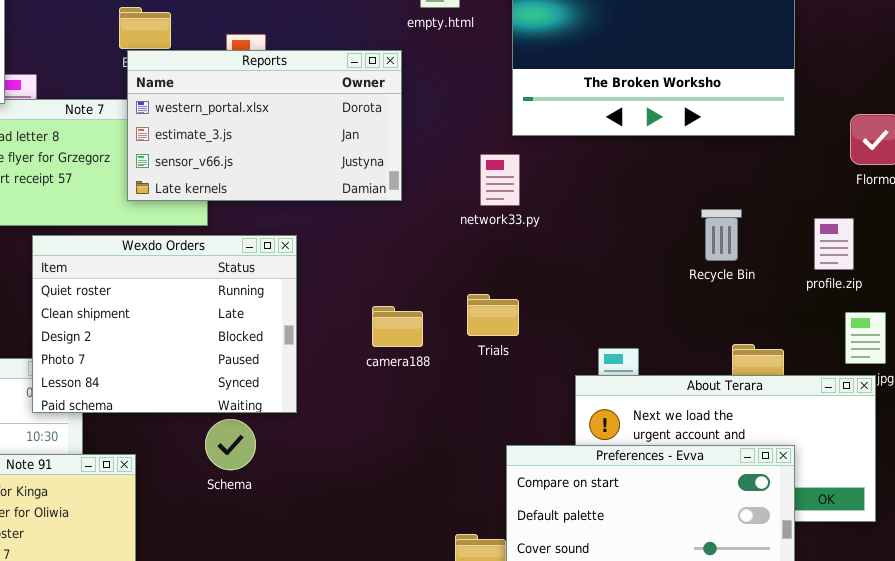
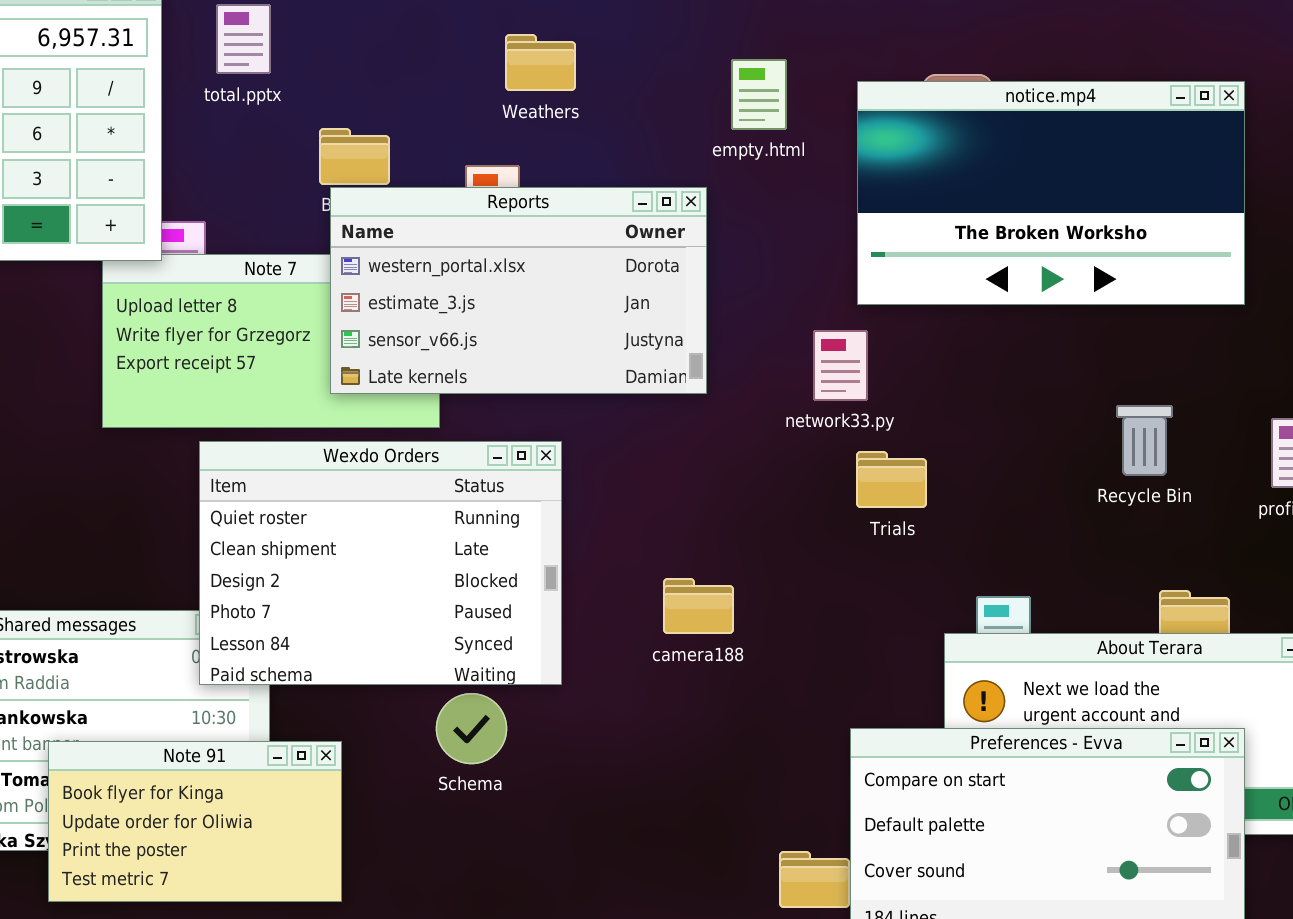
Trials: [467,294,519,336] -> [856,451,927,508], moved
camera188: [372,306,423,347] -> [663,578,734,634], moved

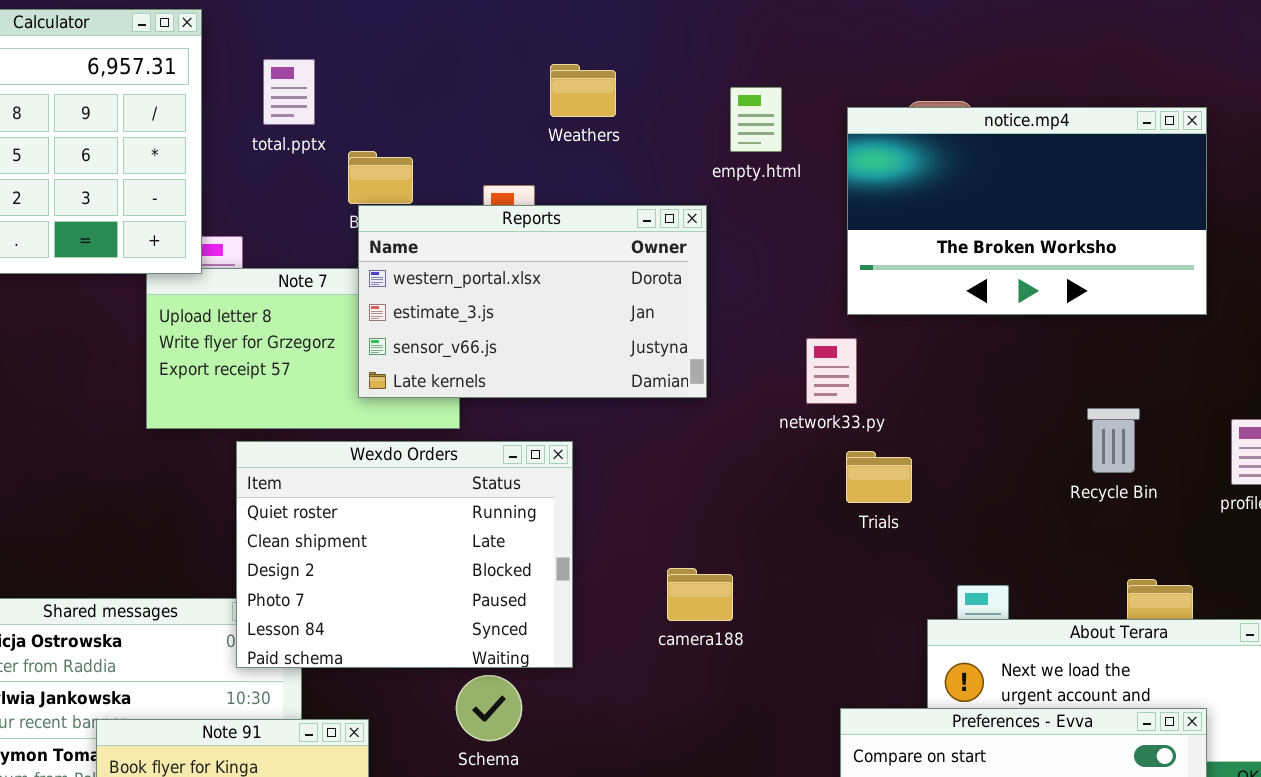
total.pptx: [216,4,271,74] -> [263,59,315,125], moved
Weathers: [505,34,576,91] -> [550,64,616,117], moved

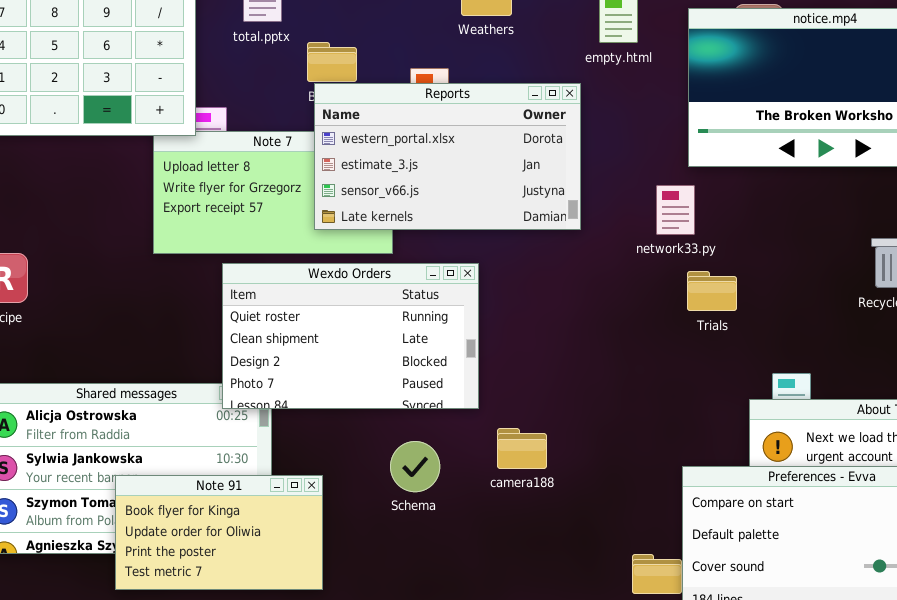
Wexdo Orders: [236,441,573,668] -> [222,263,479,409], resized
camera188: [667,568,733,621] -> [497,428,547,469], moved

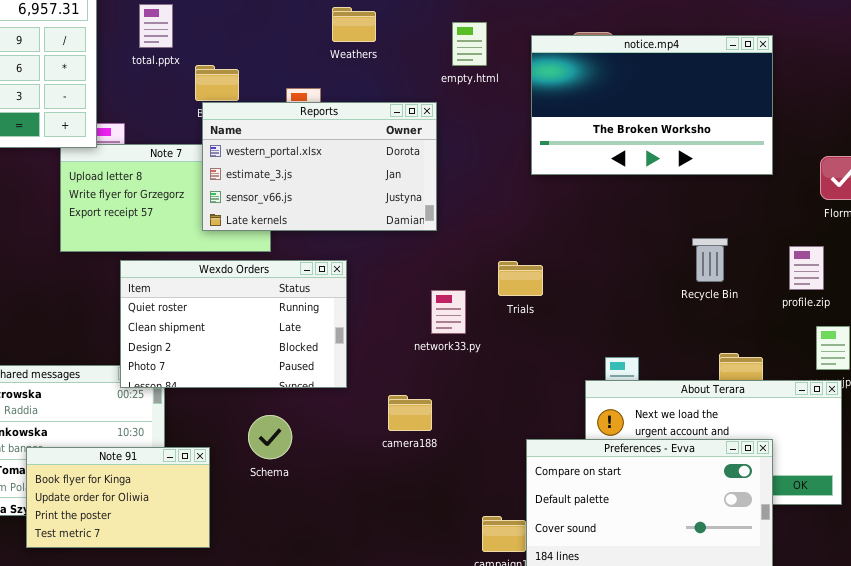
network33.py: [656,185,695,235] -> [431,290,466,334], moved
Trials: [687,271,737,311] -> [498,261,543,296], moved
camera188: [497,428,547,469] -> [388,395,432,431], moved
Schema: [390,441,440,492] -> [248,415,292,459], moved

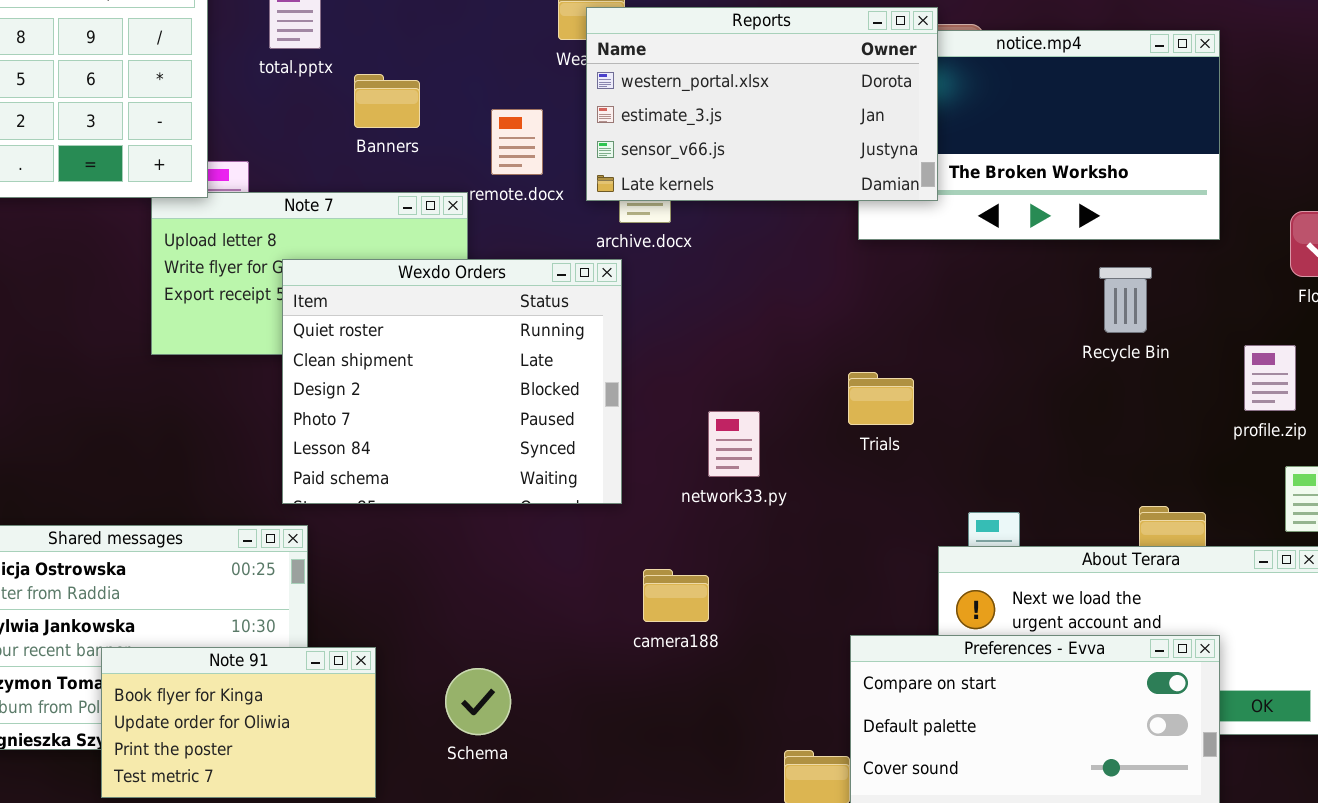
Reports: [202,102,437,231] -> [586,7,938,201], moved
Recycle Bin: [692,238,728,282] -> [1099,267,1152,333], moved
Wexdo Orders: [120,260,347,388] -> [282,259,622,504], moved, resized
Trials: [498,261,543,296] -> [848,372,914,425], moved
Schema: [248,415,292,459] -> [445,668,511,735], moved

